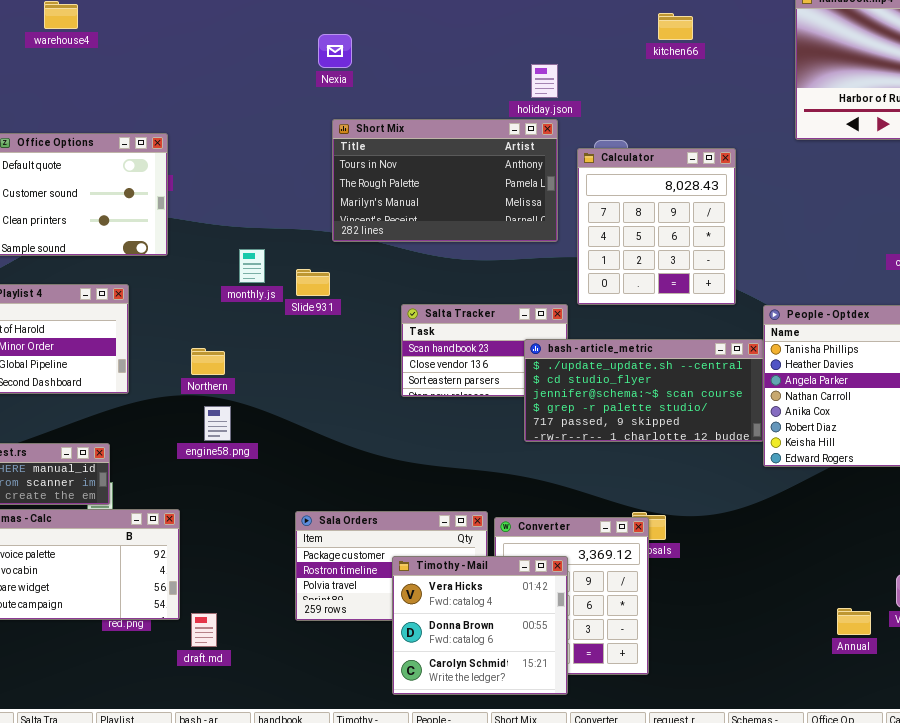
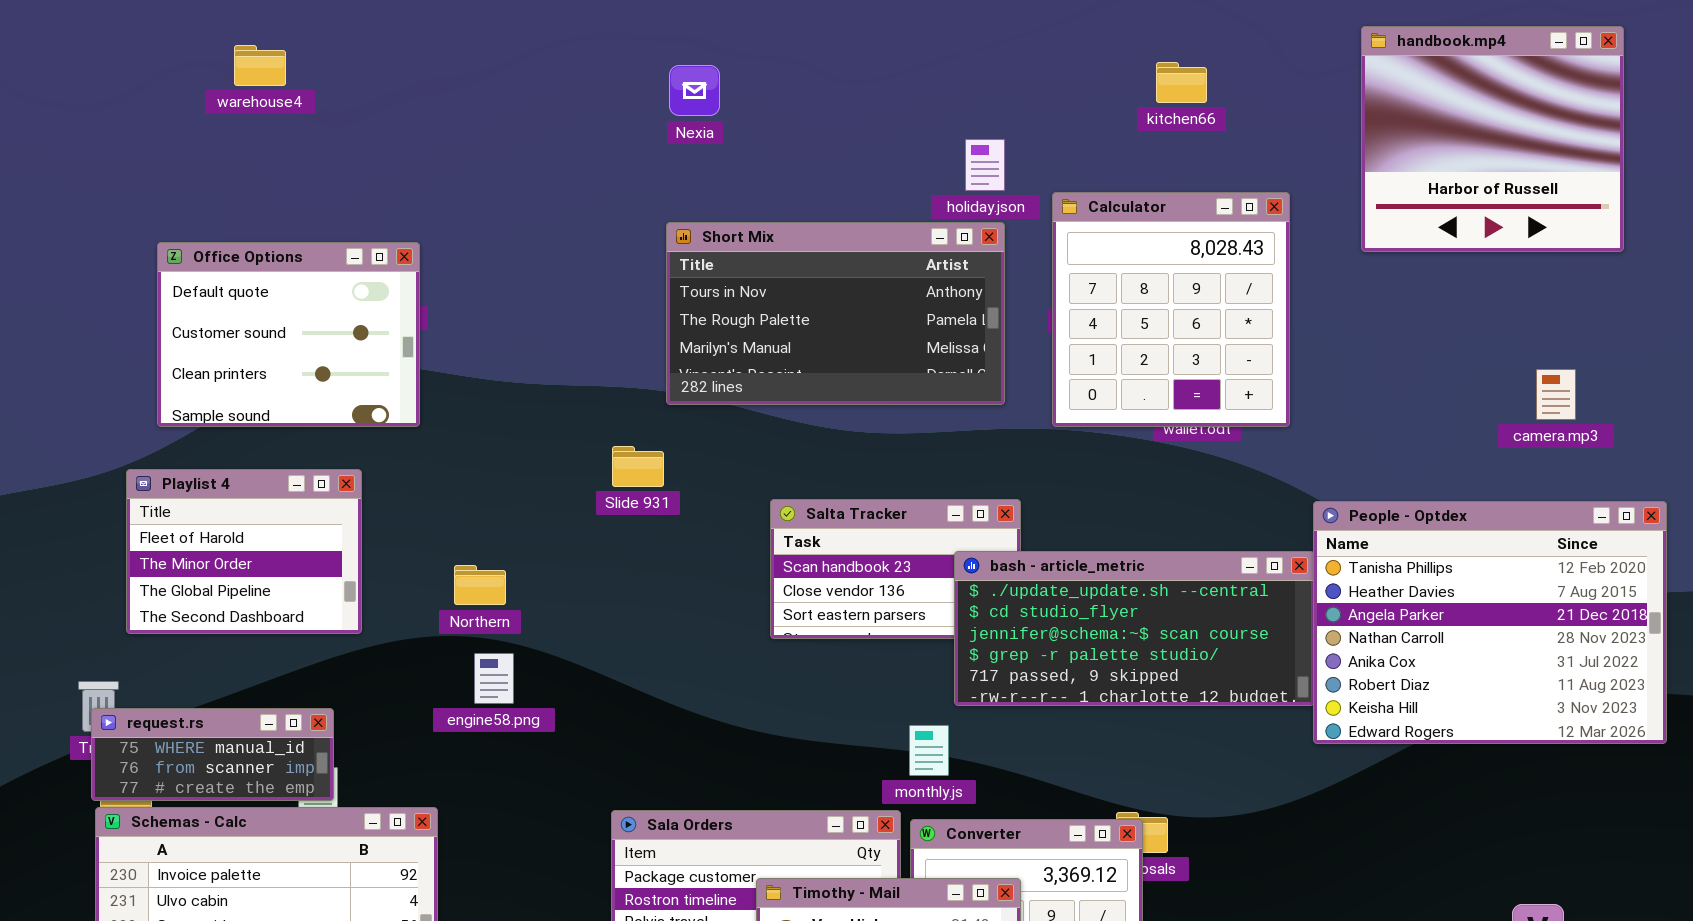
Nexia: [318,34,352,68] -> [669,65,720,116], moved
Calculator: [577,148,736,305] -> [1052,192,1290,427], moved
monthly.js: [239,249,265,283] -> [909,725,949,776], moved

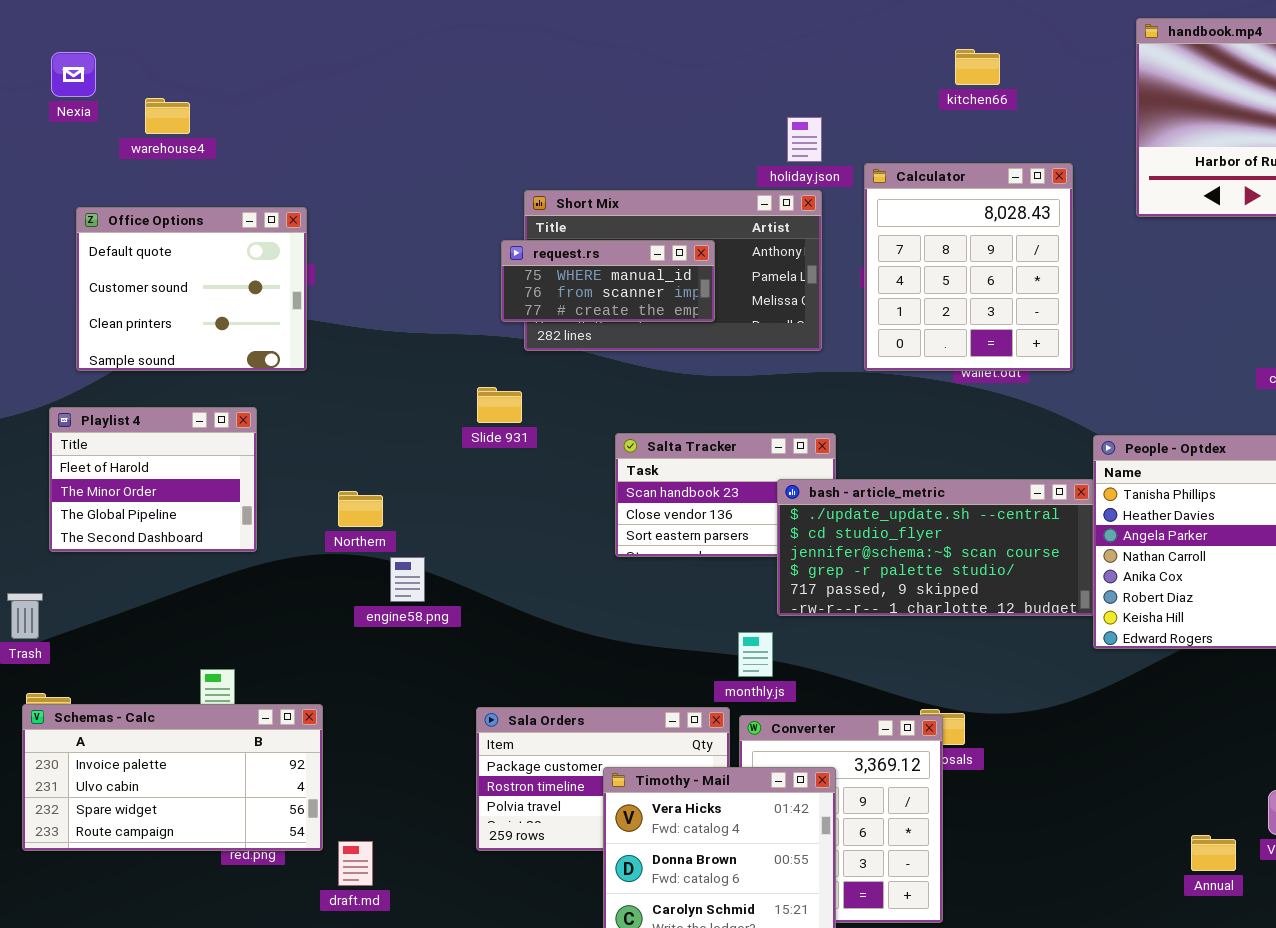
warehouse4: [234,45,286,86] -> [145,98,190,134], moved
Nexia: [669,65,720,116] -> [51,52,96,97], moved
engine58.png: [474,653,514,704] -> [390,557,425,602], moved
request.rs: [91,708,334,801] -> [501,240,715,322], moved

